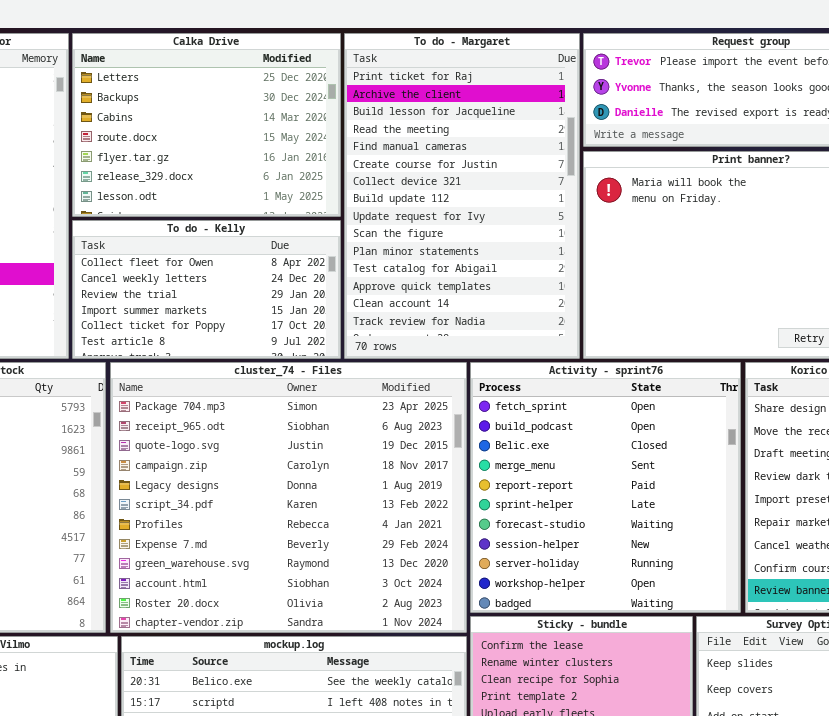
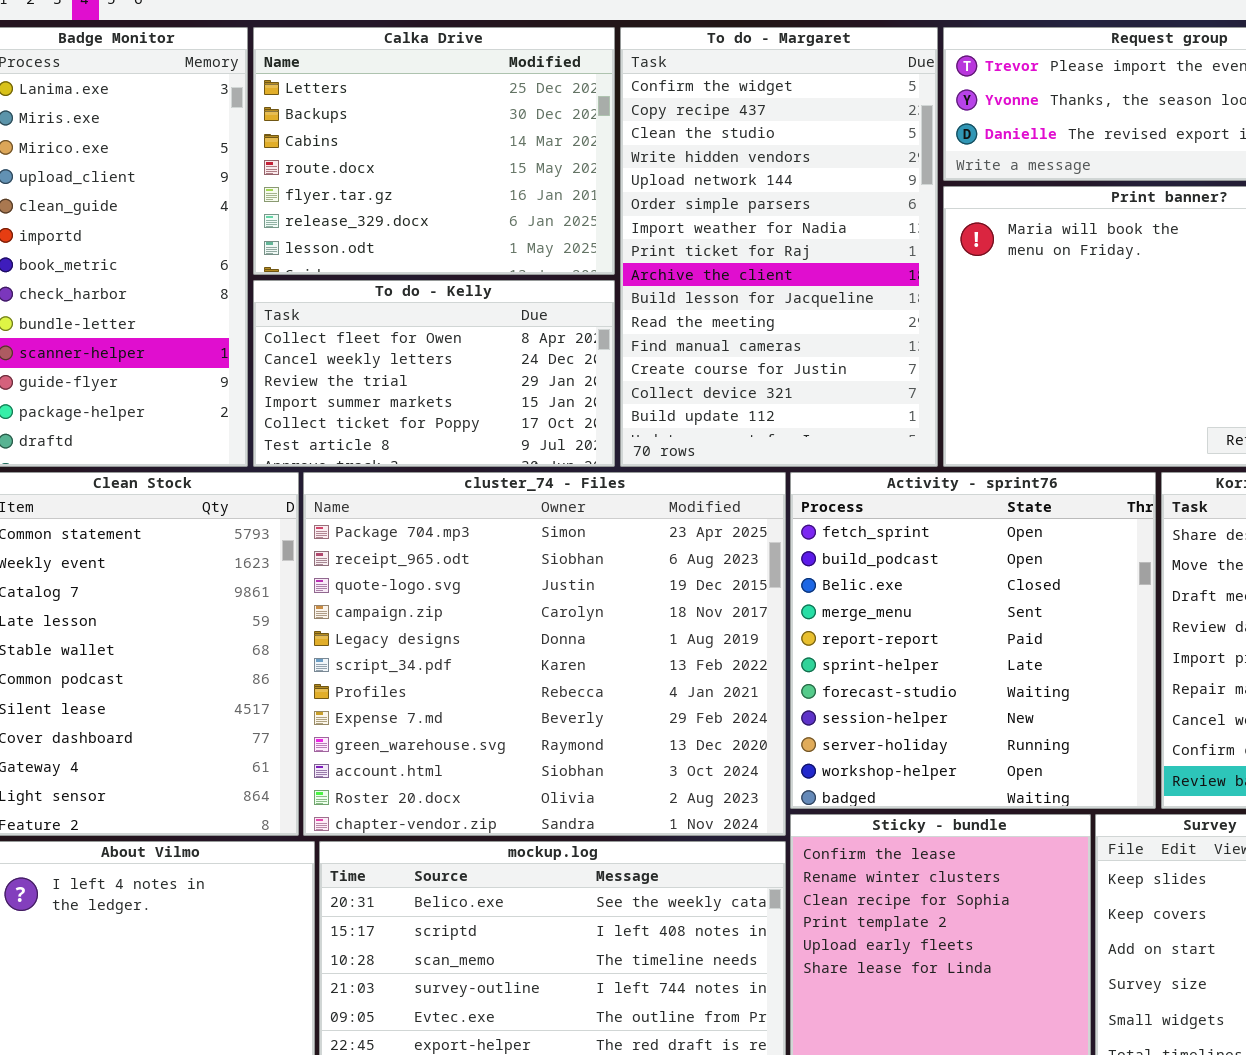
To do - Margaret: [344,33,580,359] -> [620,27,938,467], scrolled up 7 rows

